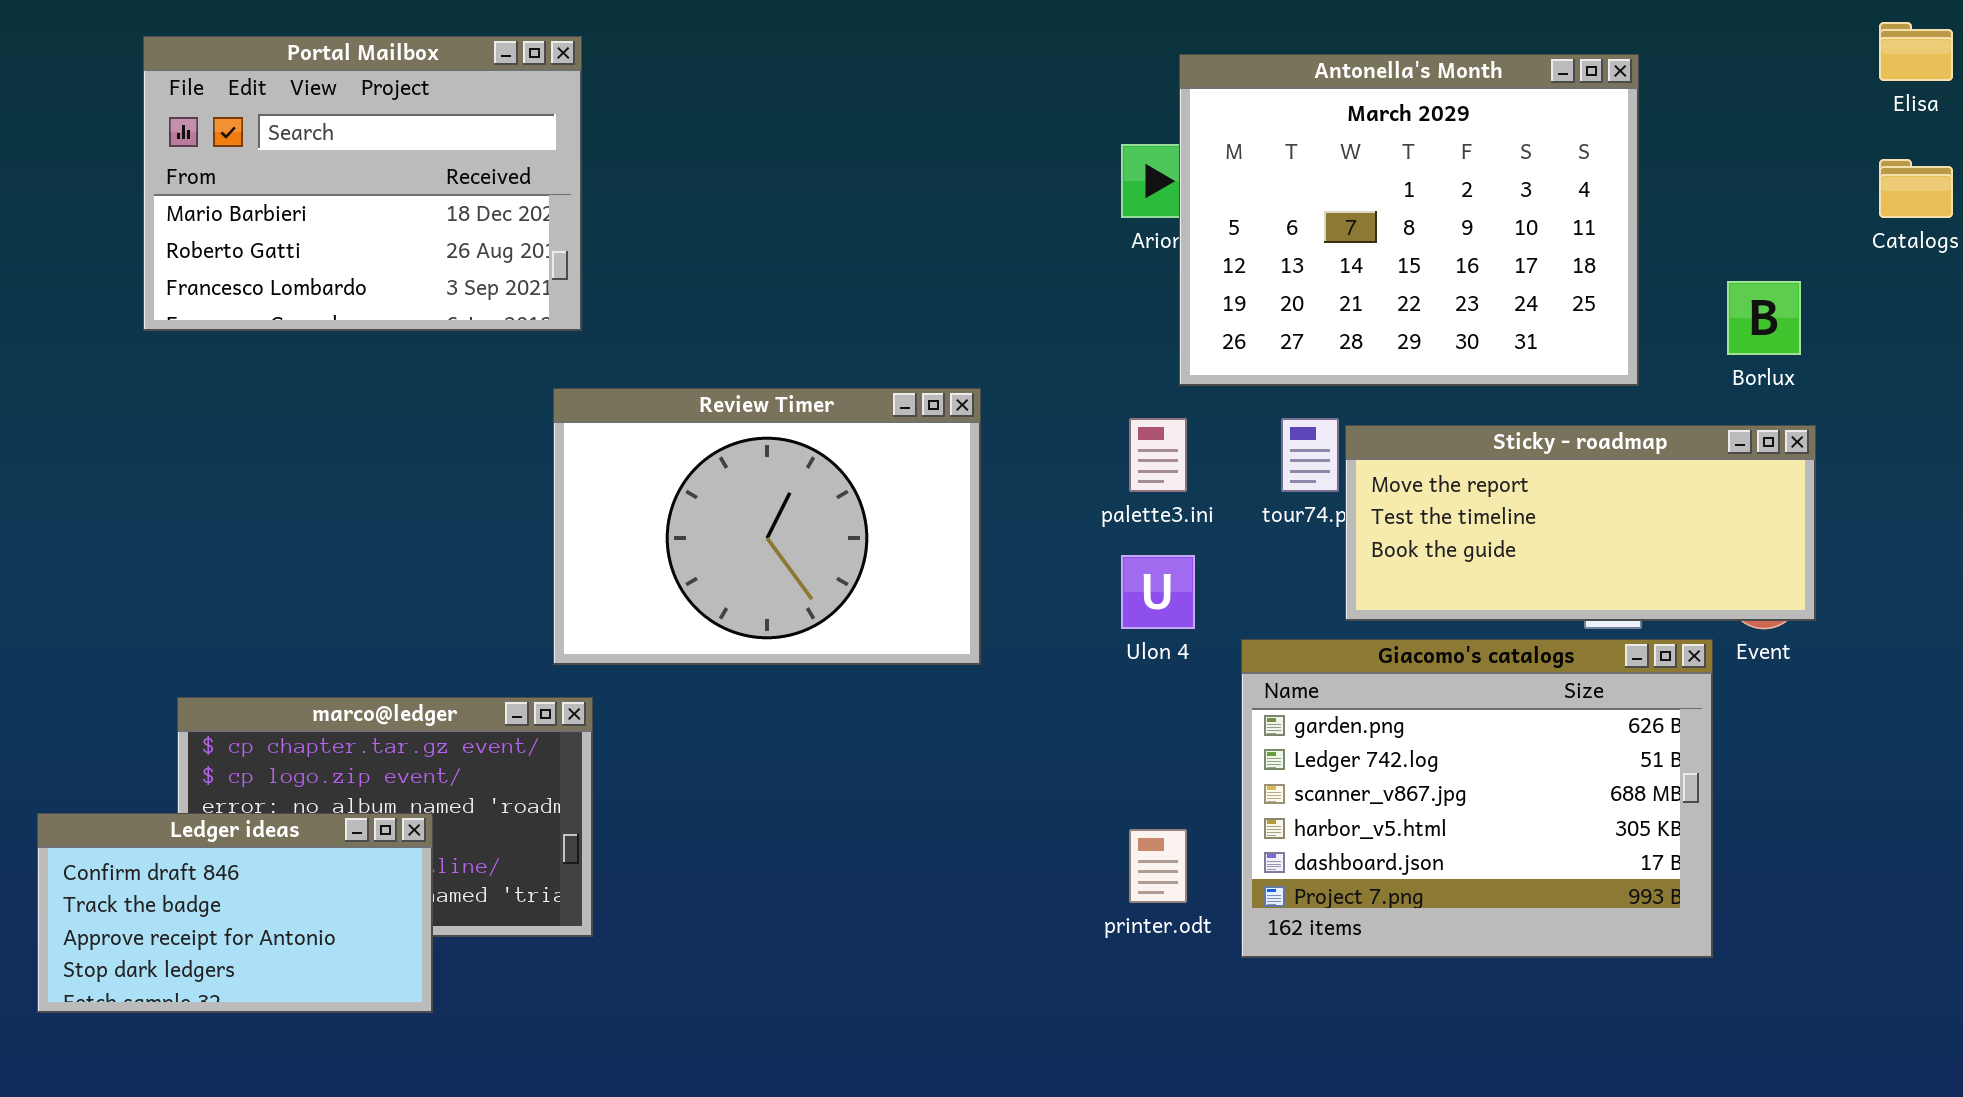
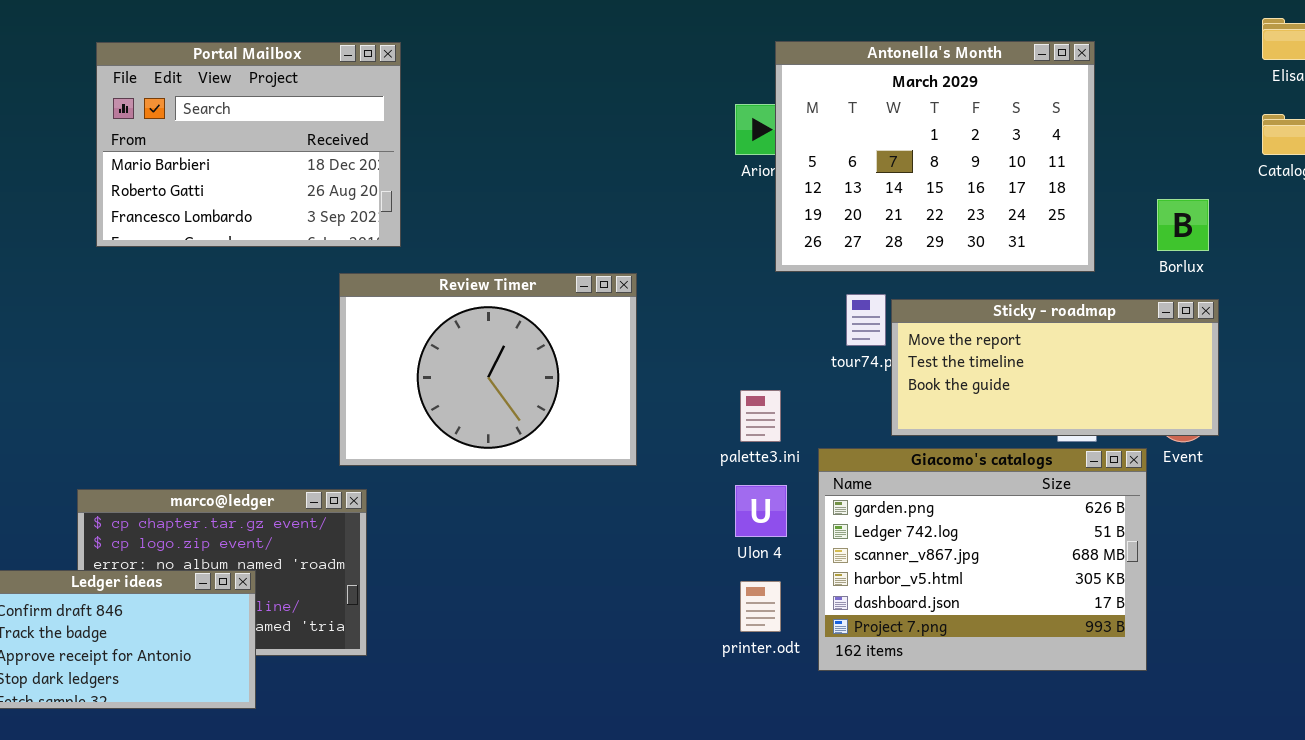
Portal Mailbox: [143,36,582,331] -> [96,42,401,247], moved
palette3.ini: [1129,418,1187,492] -> [740,390,781,442], moved
Ulon 4: [1121,555,1195,629] -> [735,485,787,537], moved

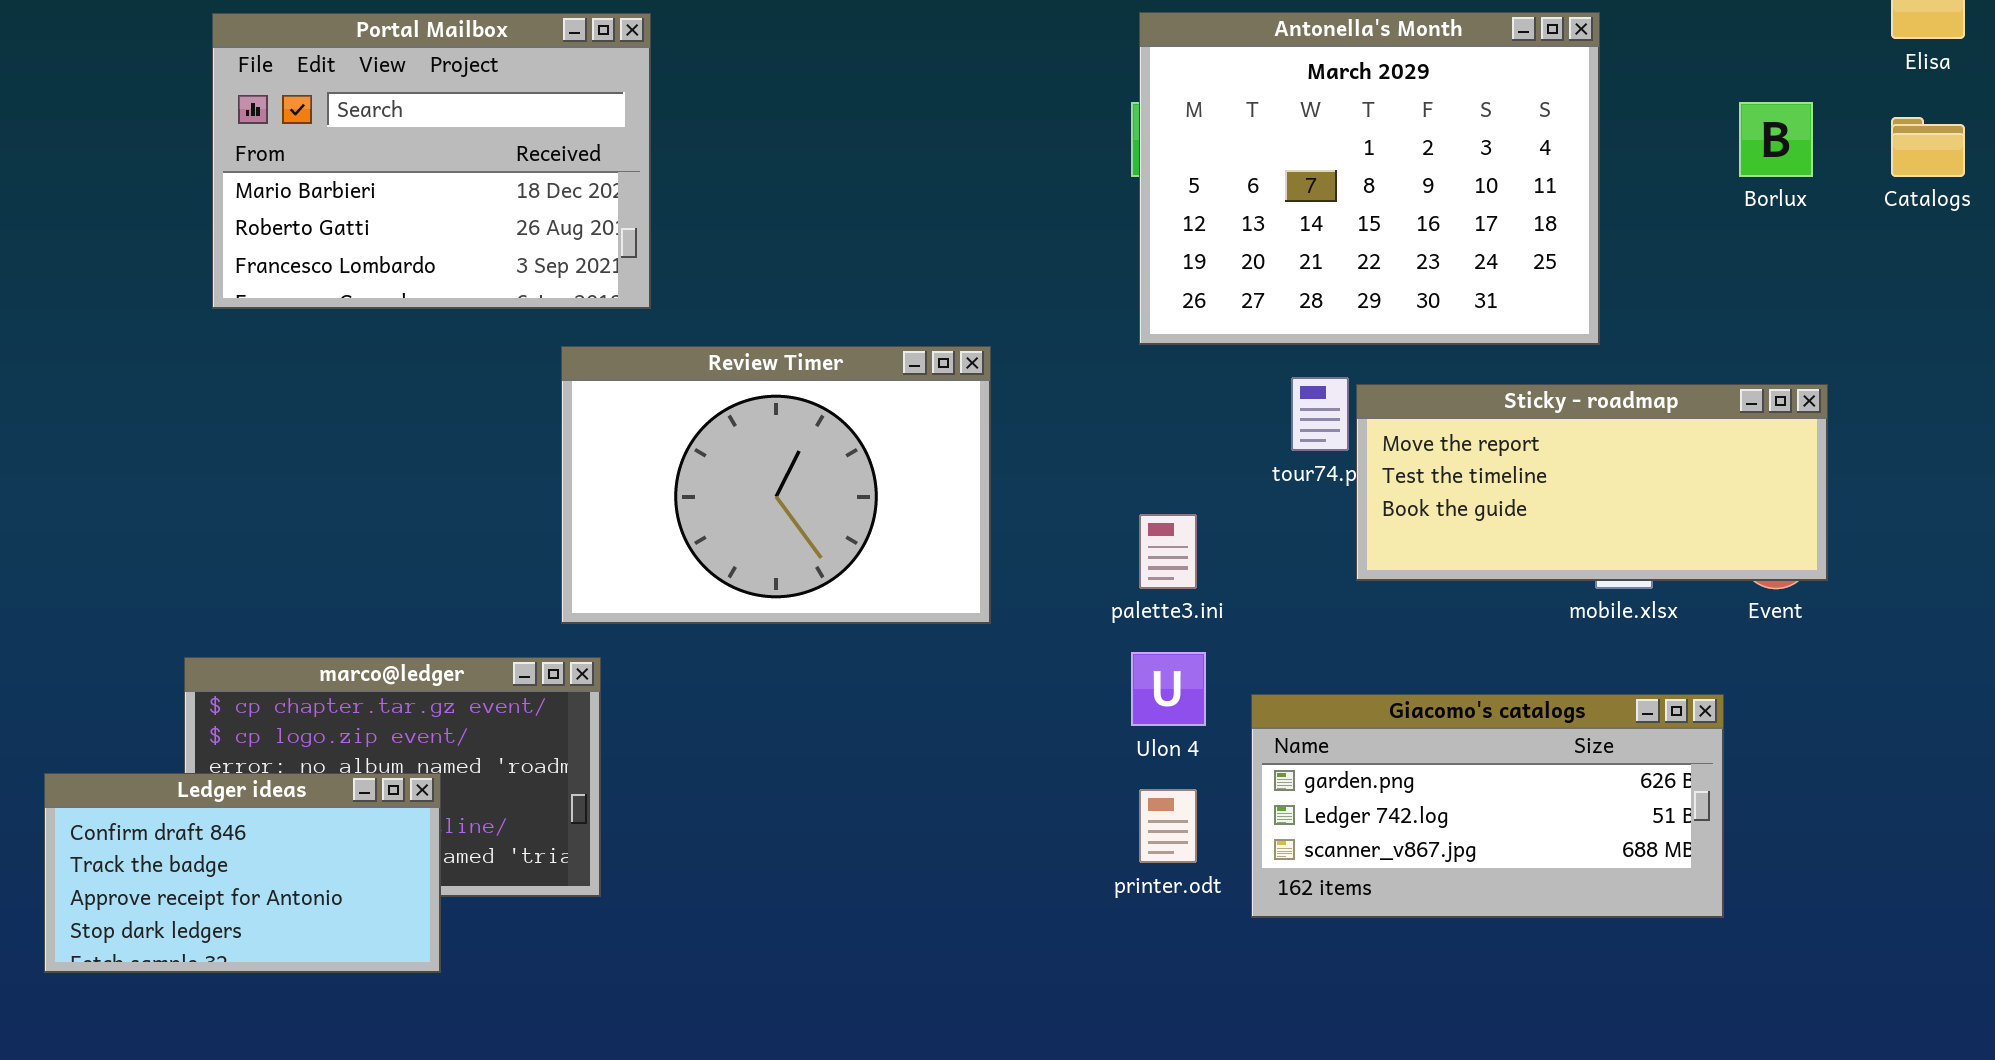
Antonella's Month: [775,41,1095,272] -> [1139,12,1600,345], moved
Borlux: [1157,199,1209,251] -> [1739,102,1813,177], moved
Giacomo's catalogs: [818,448,1147,671] -> [1251,694,1724,918], resized

